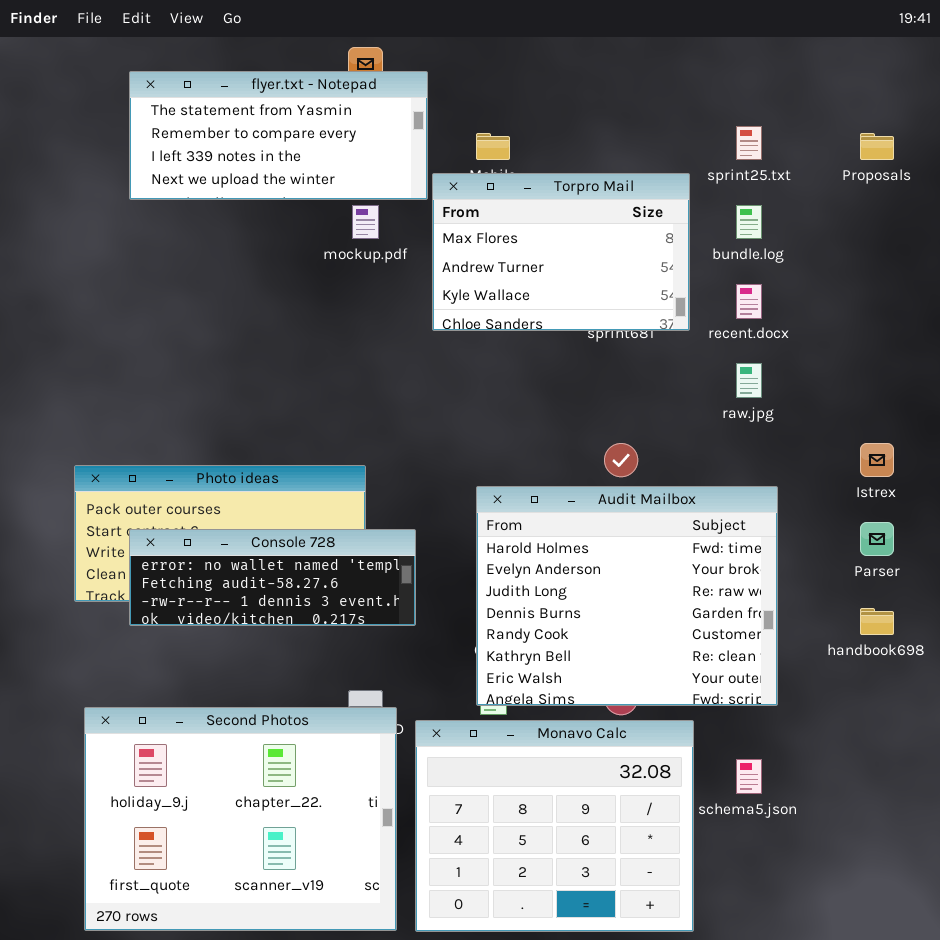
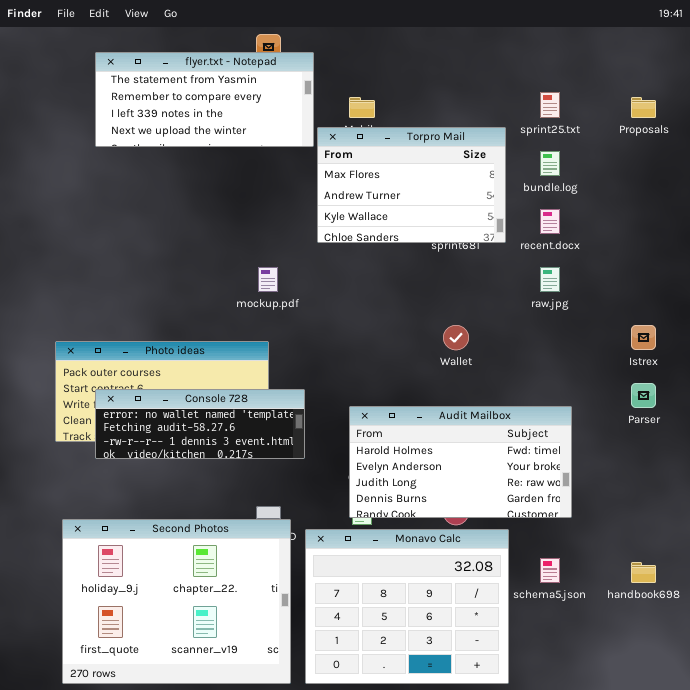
mockup.pdf: [352,205,379,239] -> [258,267,278,292], moved
Audit Mailbox: [476,486,778,706] -> [349,406,572,518], resized
handbook698: [860,608,894,635] -> [631,562,656,583], moved

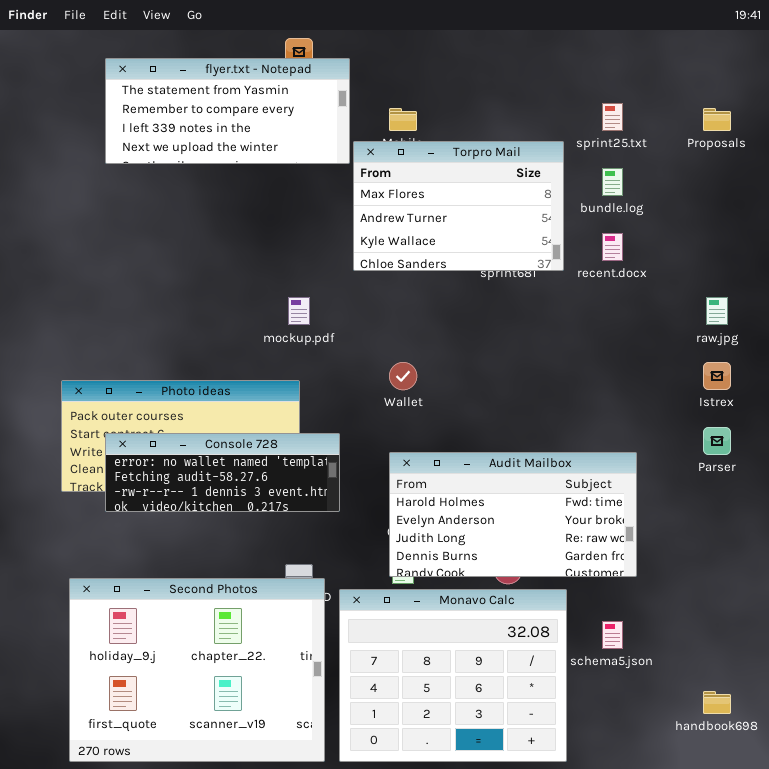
raw.jpg: [540,267,560,292] -> [706,297,728,325], moved
Wallet: [443,325,469,350] -> [389,362,417,390], moved
handbook698: [631,562,656,583] -> [703,691,731,714], moved

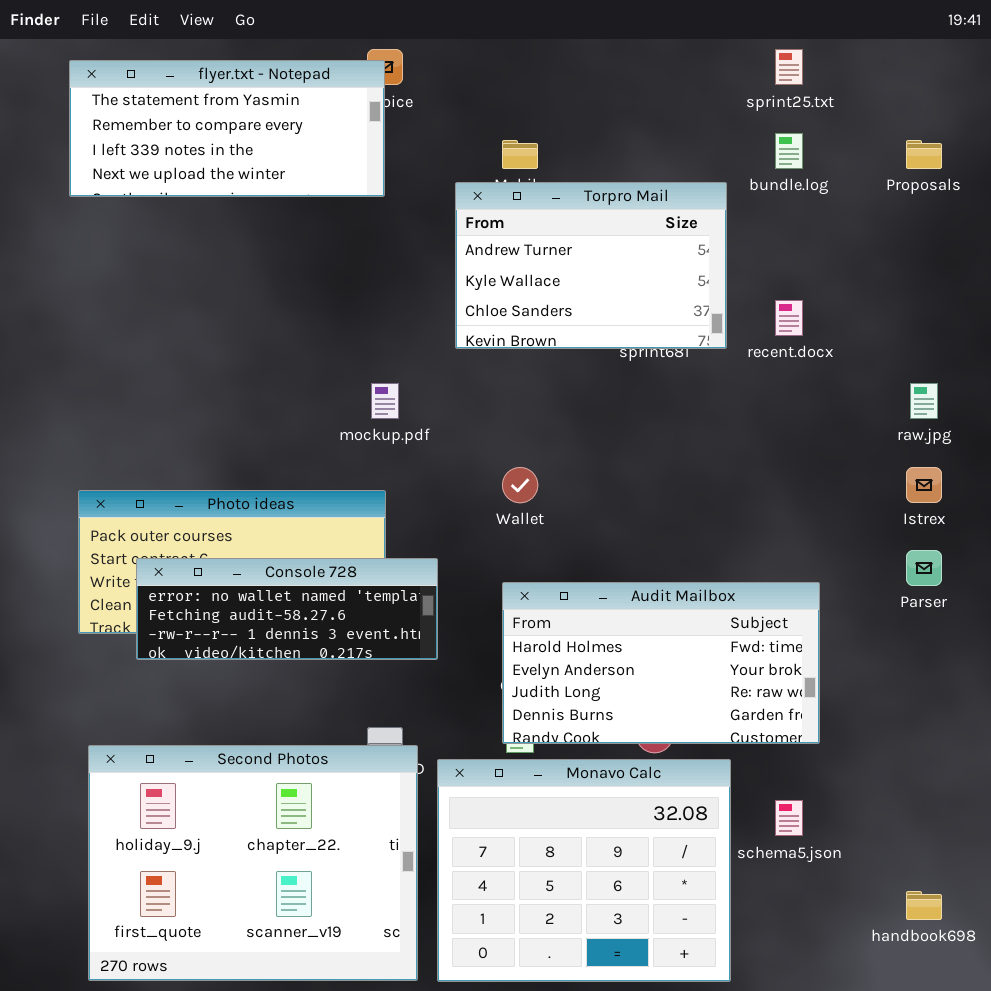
flyer.txt - Notepad: [105,58,350,164] -> [69,60,385,197], moved
sprint25.txt: [602,103,623,131] -> [775,49,803,85], moved
Torpro Mail: [353,141,564,271] -> [455,182,727,349], scrolled down 1 row
bundle.log: [602,168,623,196] -> [775,133,803,169], moved

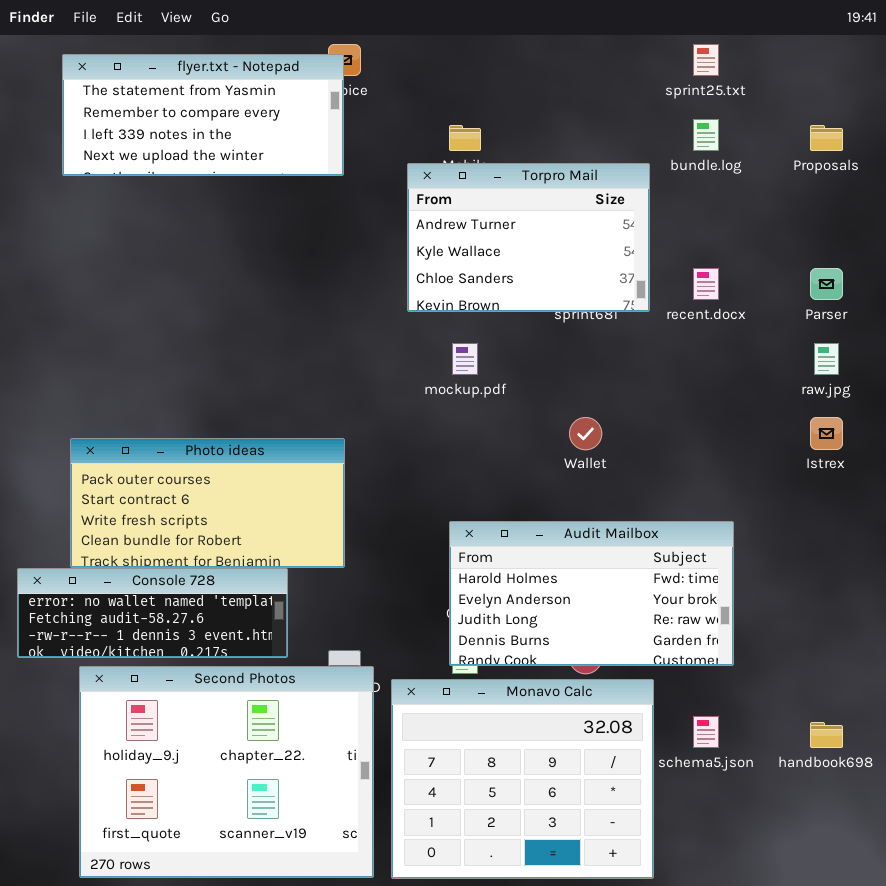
mockup.pdf: [371,383,399,419] -> [452,343,478,375], moved
Wallet: [502,467,538,503] -> [569,417,602,450], moved
Parser: [906,550,942,586] -> [810,268,843,300], moved
Console 728: [136,558,438,660] -> [17,568,288,658], moved
handbook698: [906,891,942,920] -> [810,722,843,748], moved

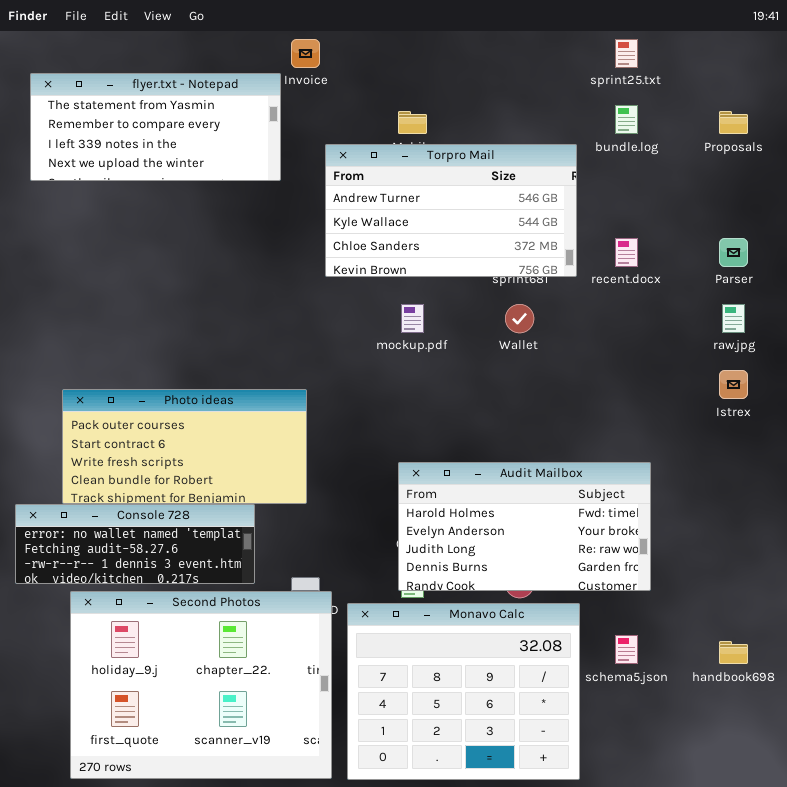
flyer.txt - Notepad: [62,54,344,176] -> [30,73,281,181], moved
Torpro Mail: [407,163,650,312] -> [325,144,577,277], resized
Wallet: [569,417,602,450] -> [505,304,534,333], moved

